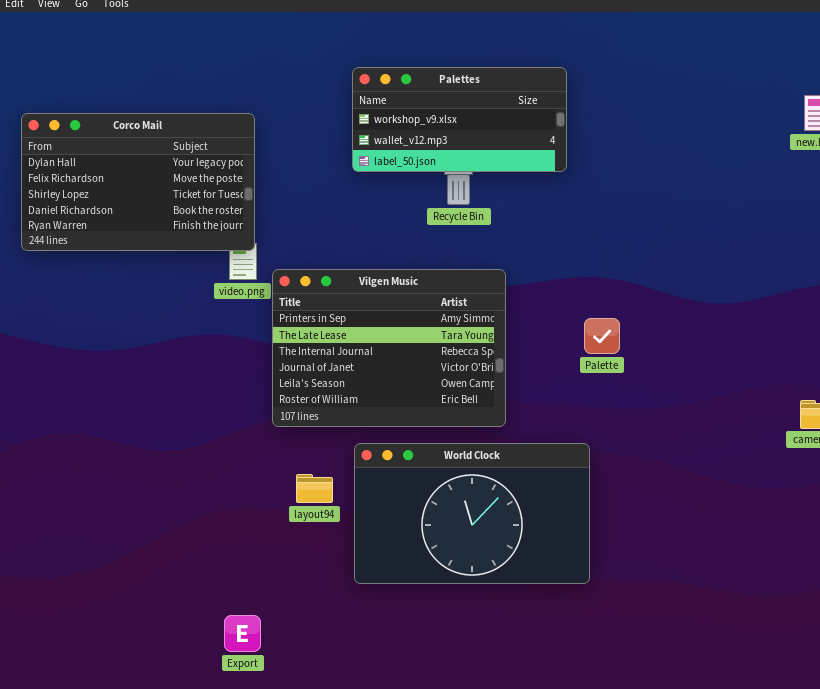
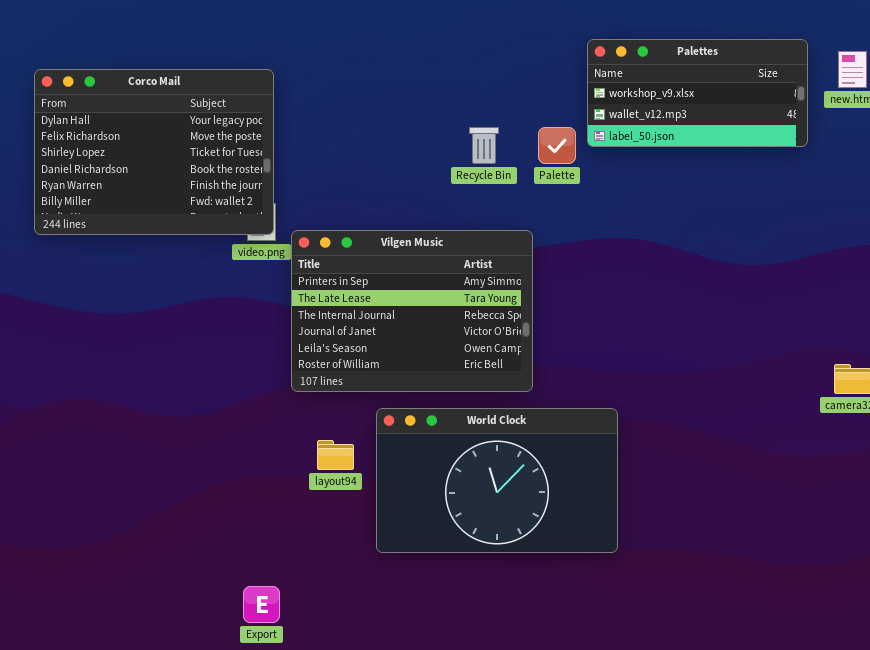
Palettes: [352,67,567,172] -> [587,39,808,147], moved
Corco Mail: [21,113,255,251] -> [34,69,274,235], resized
Palette: [584,318,620,354] -> [538,127,576,164], moved

